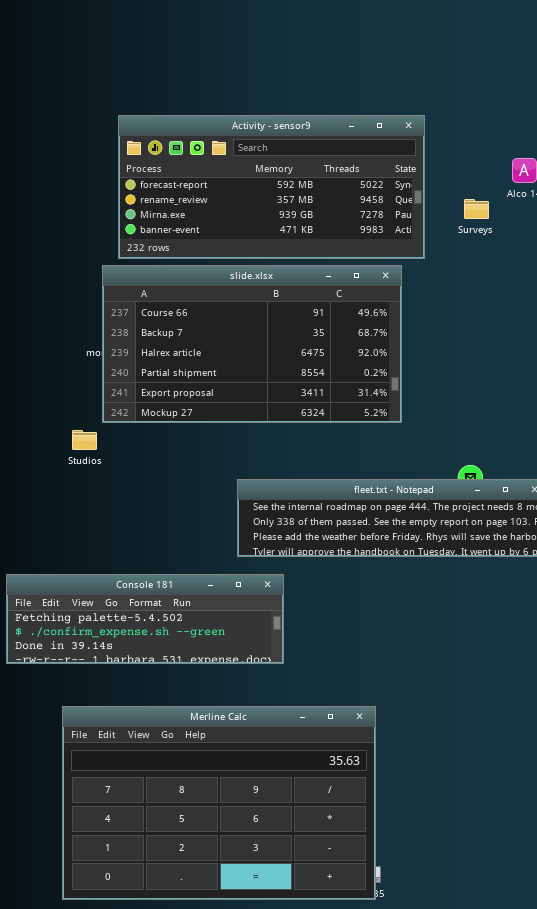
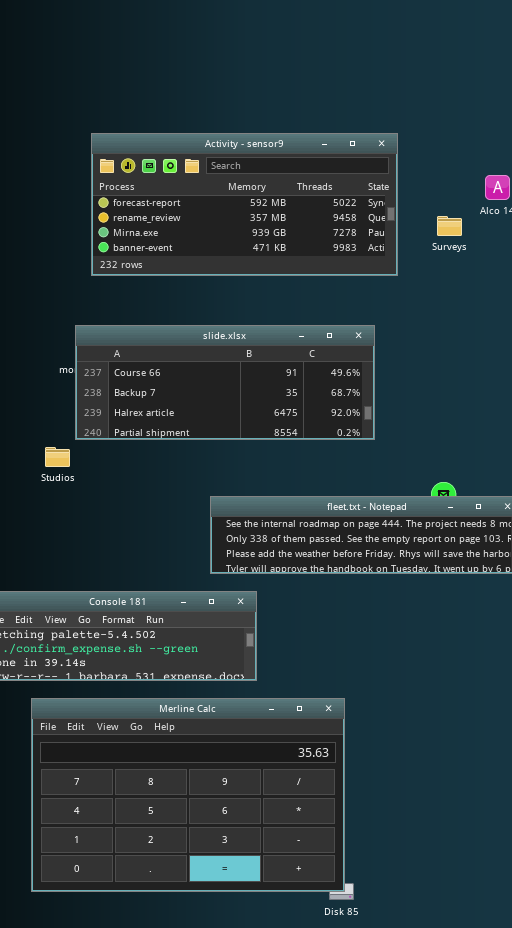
slide.xlsx: [102,265,402,423] -> [75,325,375,440], resized
Merline Calc: [62,706,376,900] -> [31,698,345,892], moved

